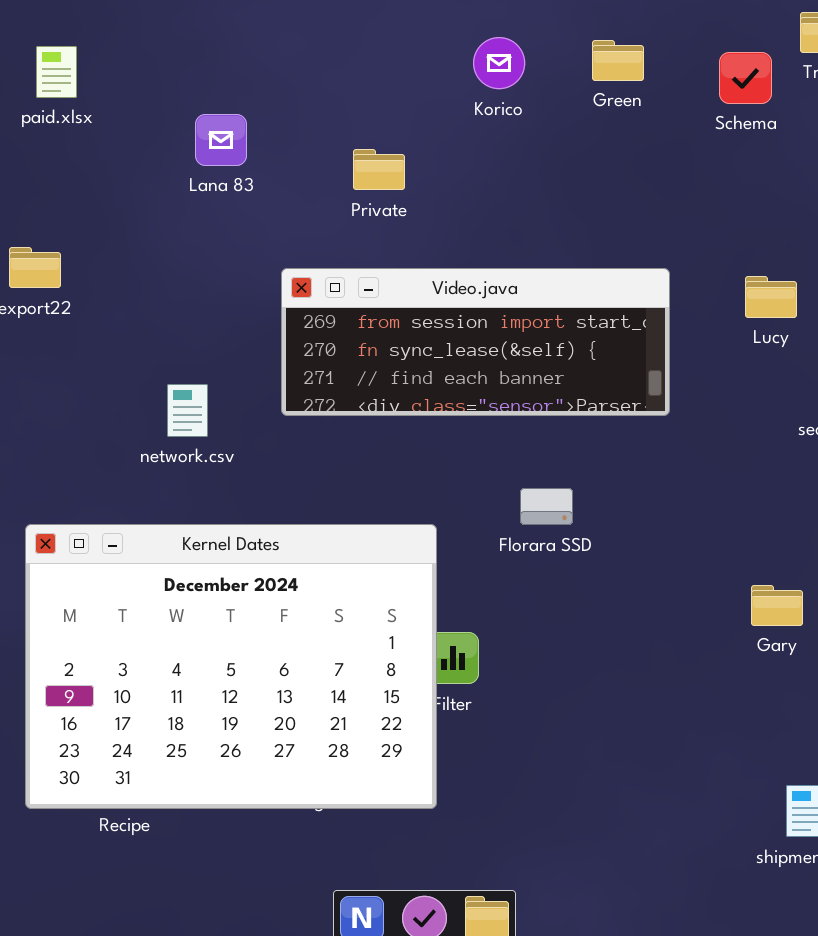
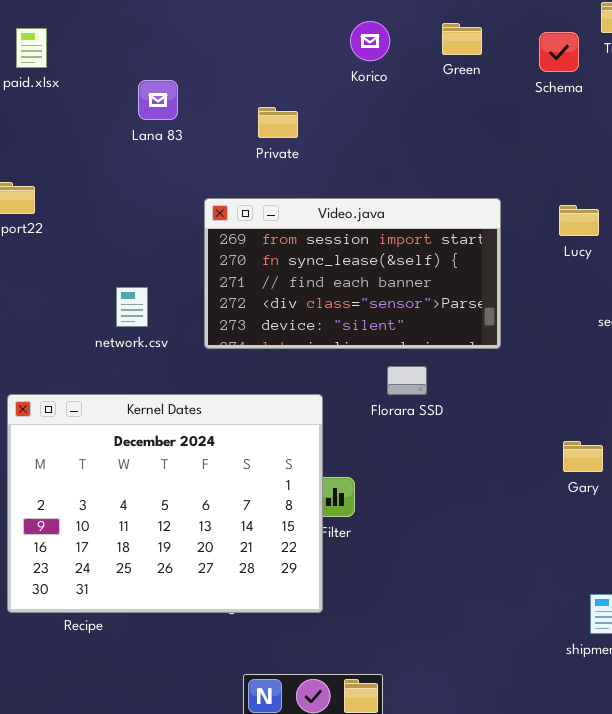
Video.java: [281,268,670,416] -> [204,198,501,349], resized

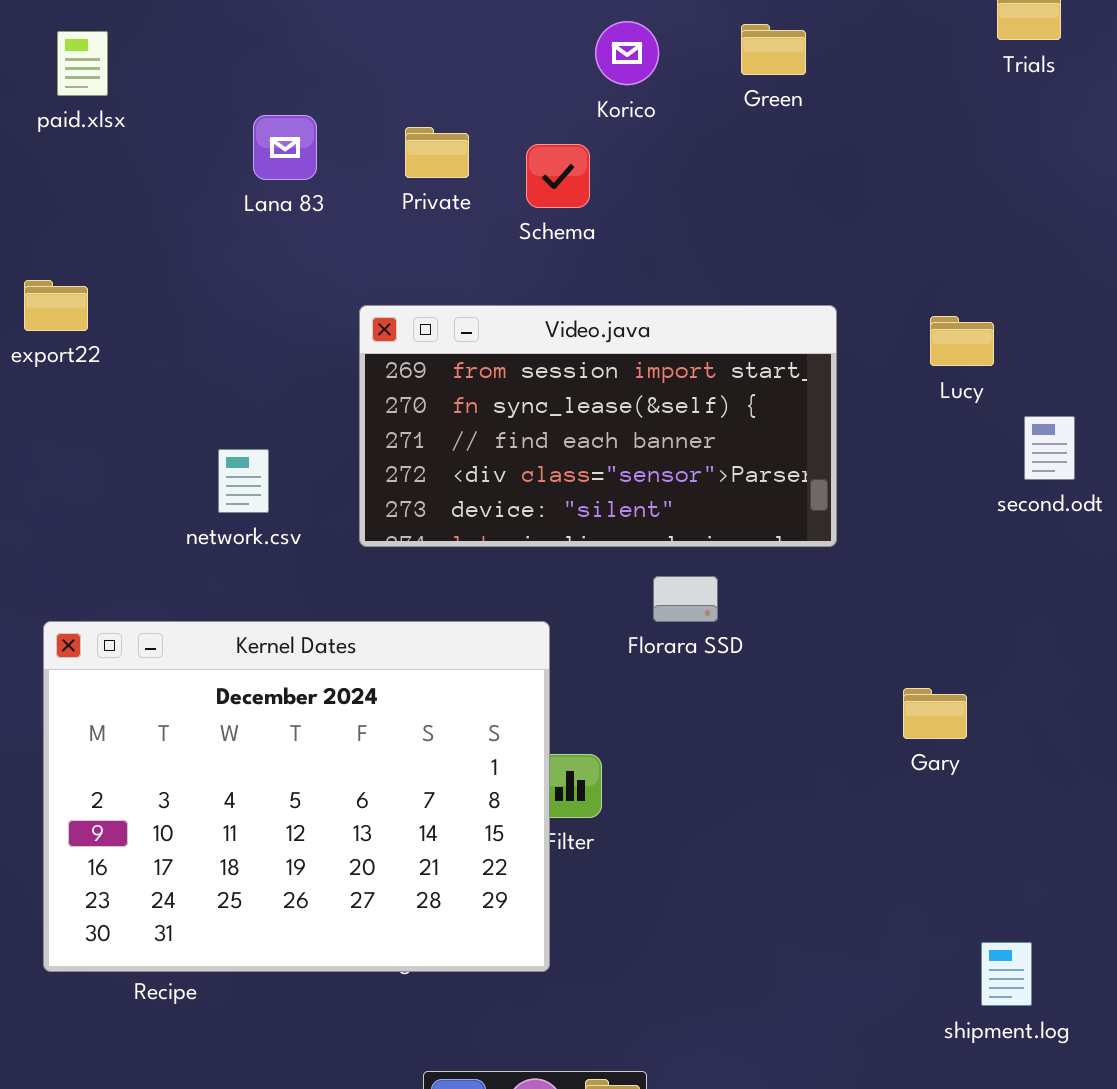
Schema: [539,32,579,72] -> [526,144,590,208], moved
Private: [258,107,298,138] -> [405,127,469,178], moved
Gary: [563,441,603,472] -> [903,688,967,739], moved

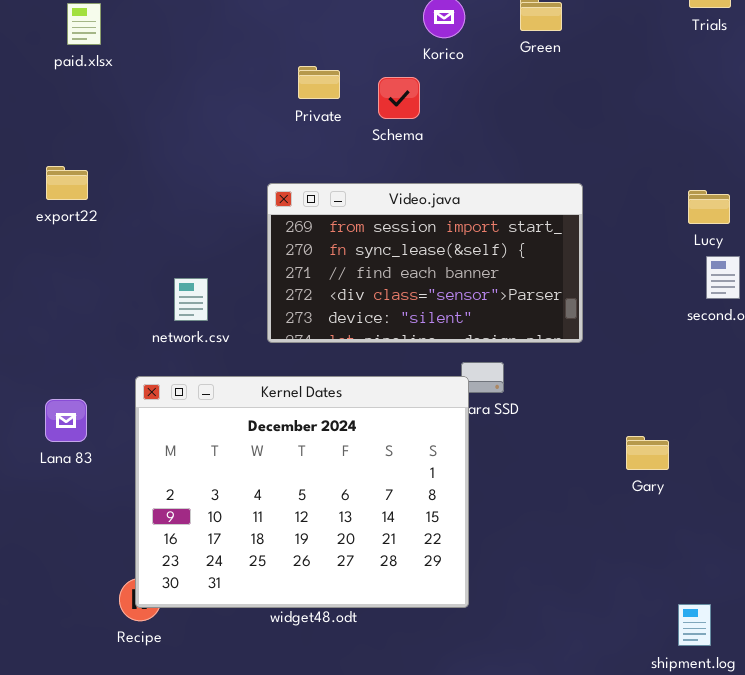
Lana 83: [253,115,317,180] -> [45,399,87,442], moved
Lucy: [930,316,994,366] -> [688,190,730,224], moved
Kernel Dates: [43,621,550,972] -> [135,376,469,608], moved

